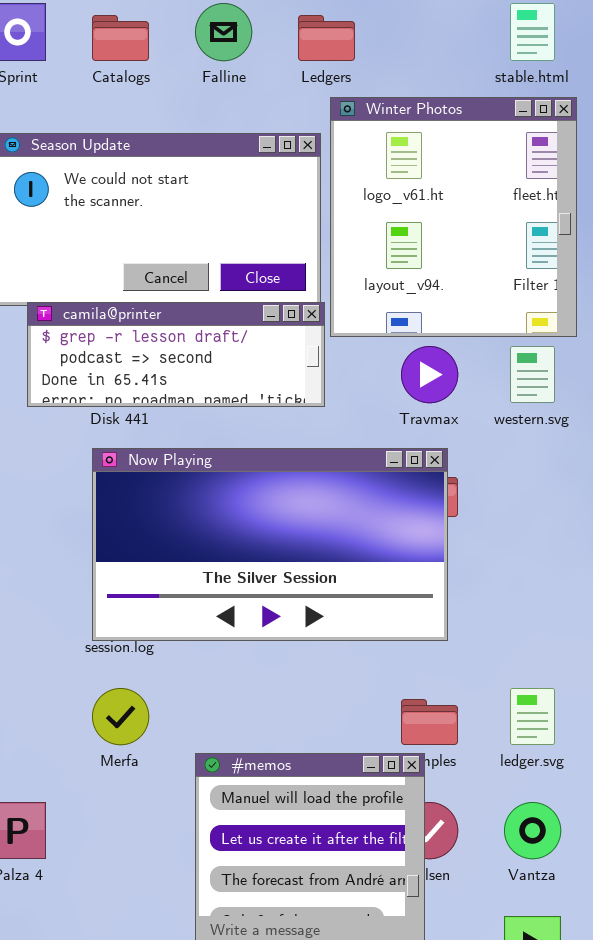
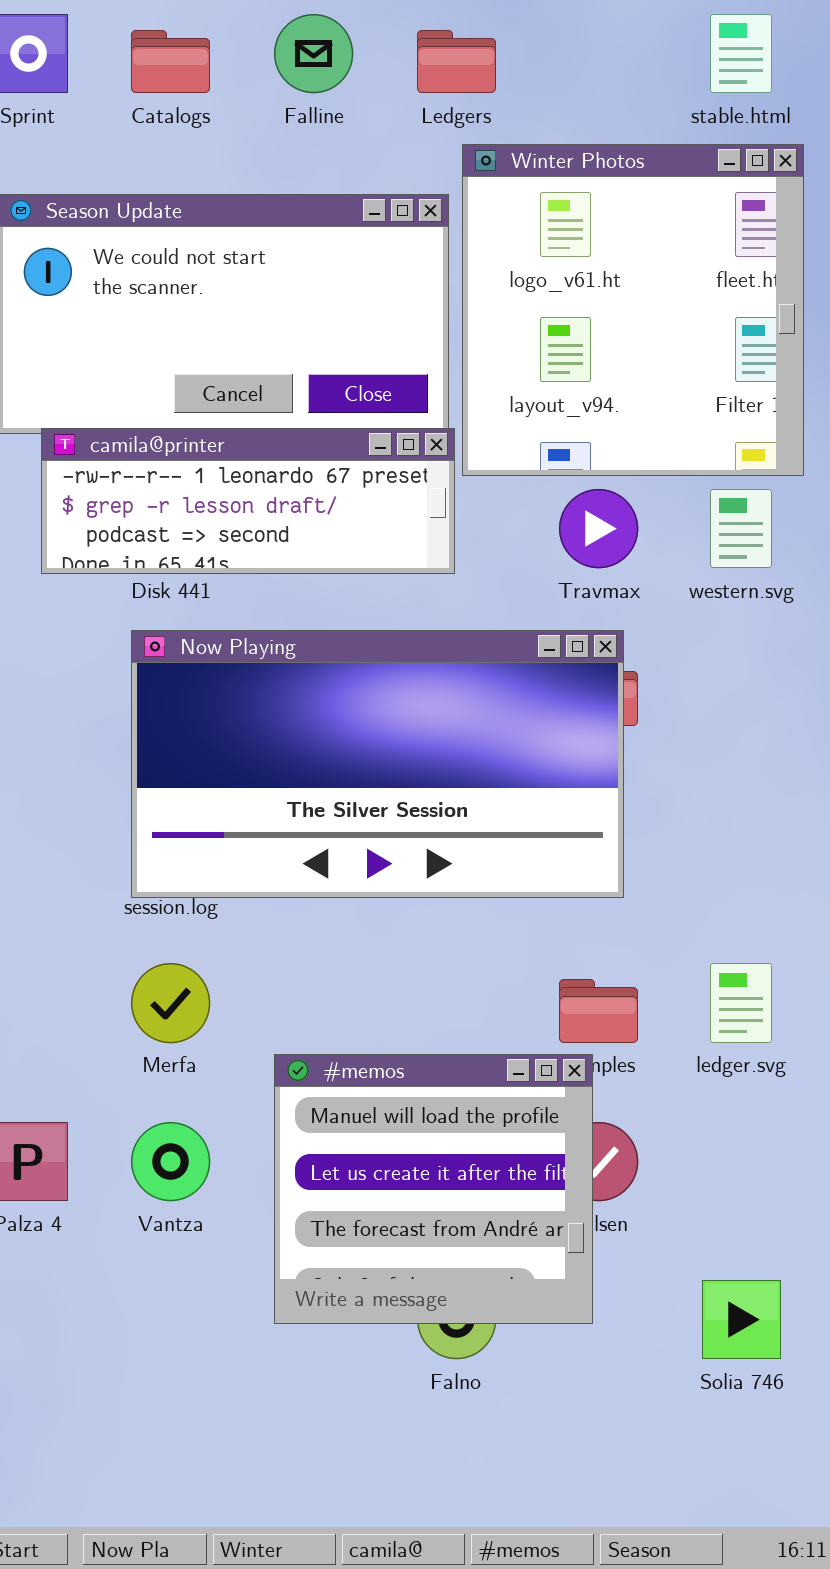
camila@printer: [27,302,325,407] -> [41,428,455,574], scrolled up 1 row
Vantza: [504,802,561,859] -> [131,1122,210,1201], moved

